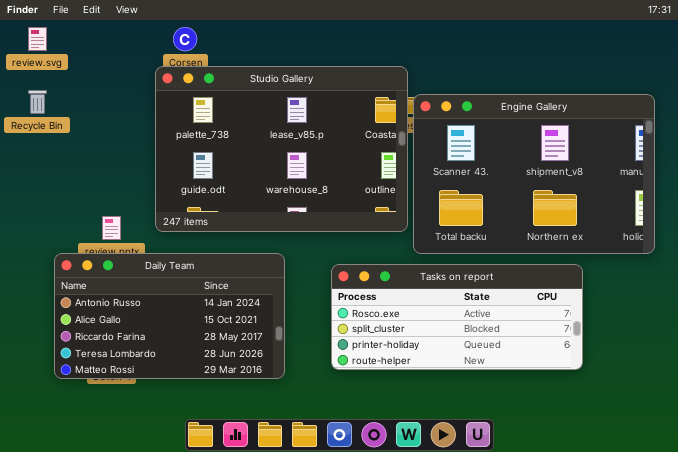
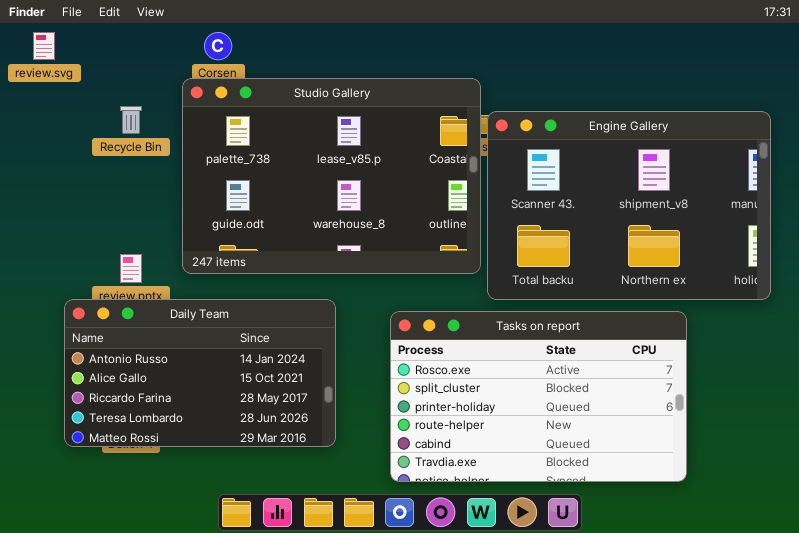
Recycle Bin: [28,90,47,114] -> [120,106,142,134], moved
Tasks on report: [331,264,583,370] -> [390,311,687,482], resized

